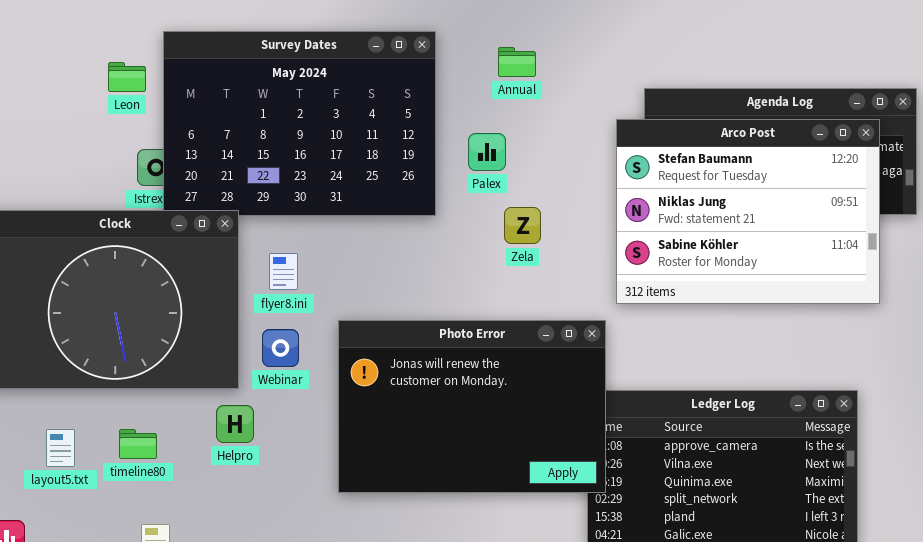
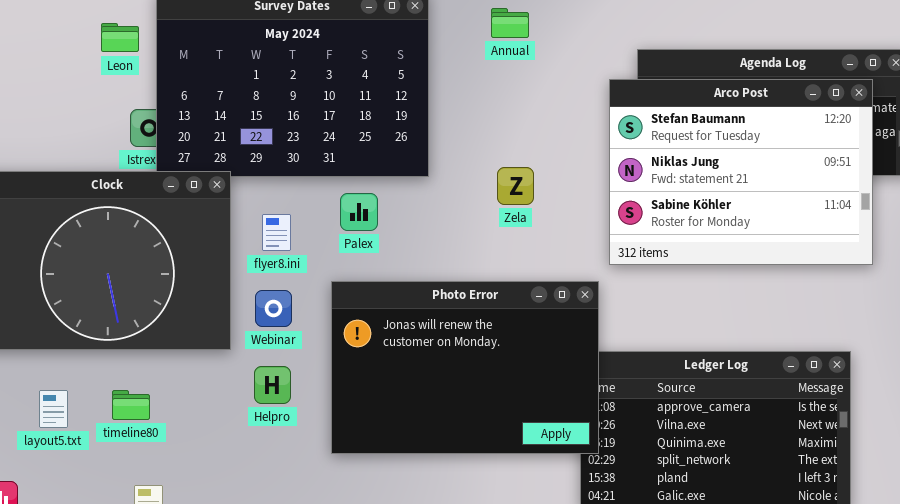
Palex: [468,133,506,171] -> [340,193,378,231], moved
Helpro: [216,405,254,443] -> [254,366,291,404], moved

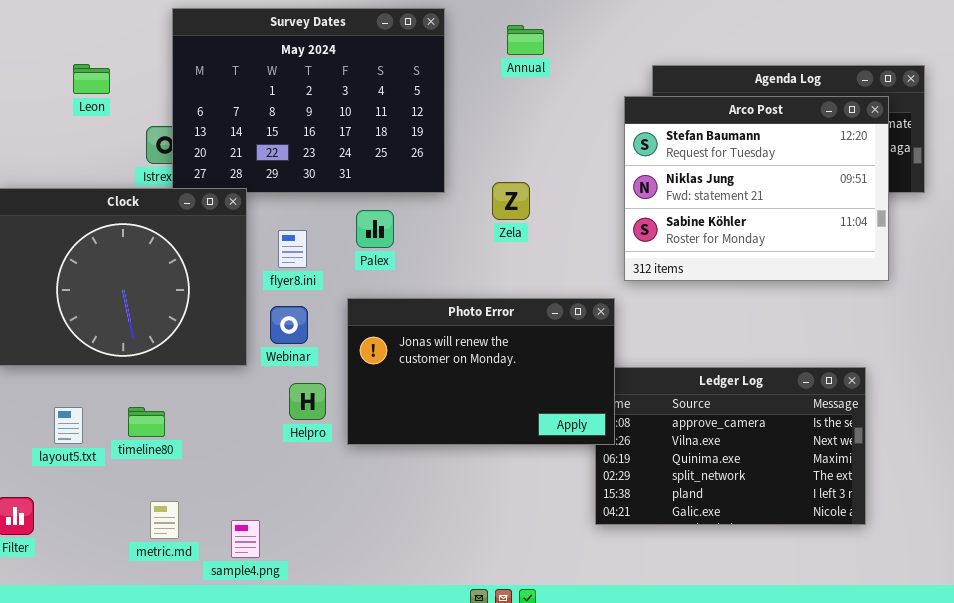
Leon: [101,23,139,52] -> [73,64,110,94], moved
Zela: [497,167,534,205] -> [492,182,530,220], moved
Photo Error: [331,281,599,454] -> [347,298,615,445], resized
Helpro: [254,366,291,404] -> [289,383,326,420], moved

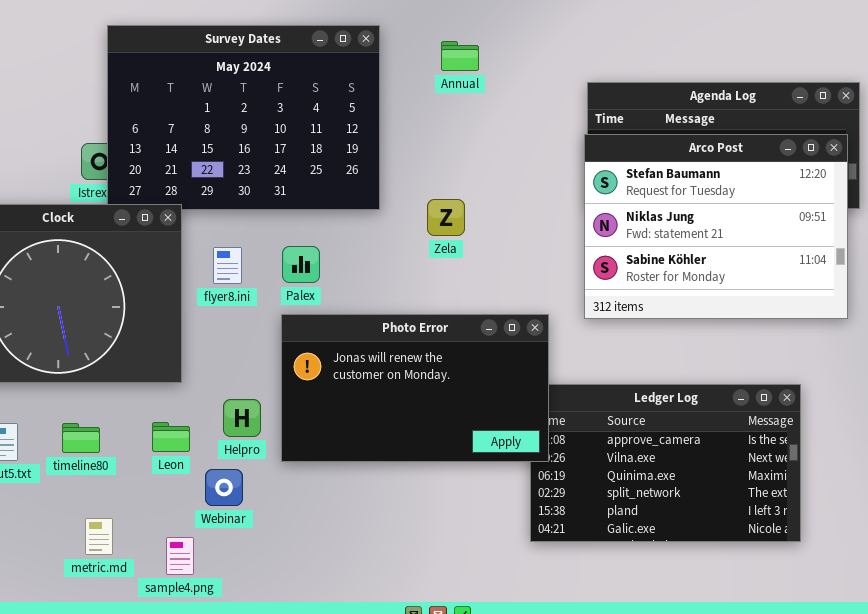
Leon: [73,64,110,94] -> [152,422,190,452], moved
Arco Post: [624,96,889,281] -> [584,134,848,319], moved
Palex: [356,210,394,248] -> [282,246,320,283], moved
Webinar: [270,306,308,344] -> [205,469,243,506], moved

